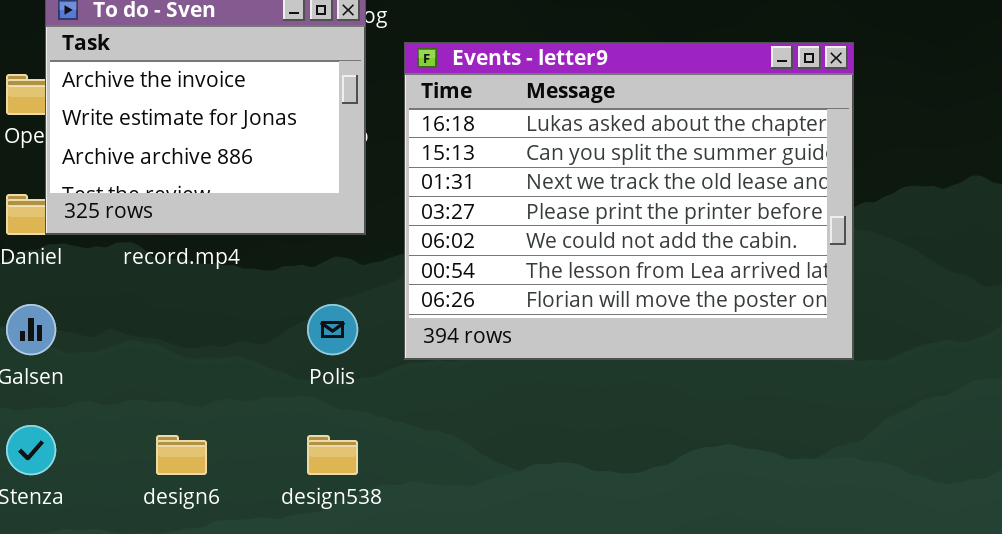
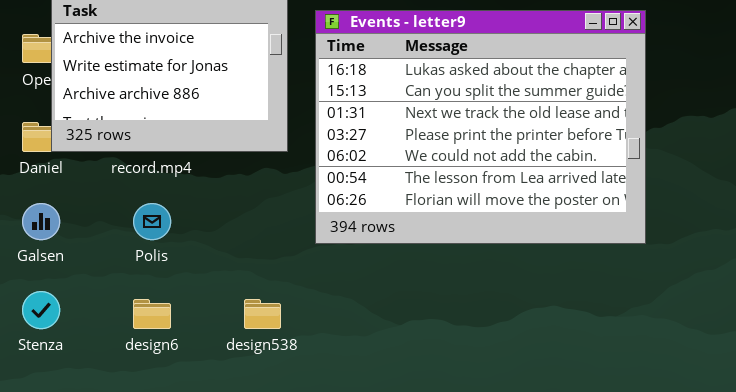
Polis: [307,304,358,355] -> [133,203,171,240], moved

